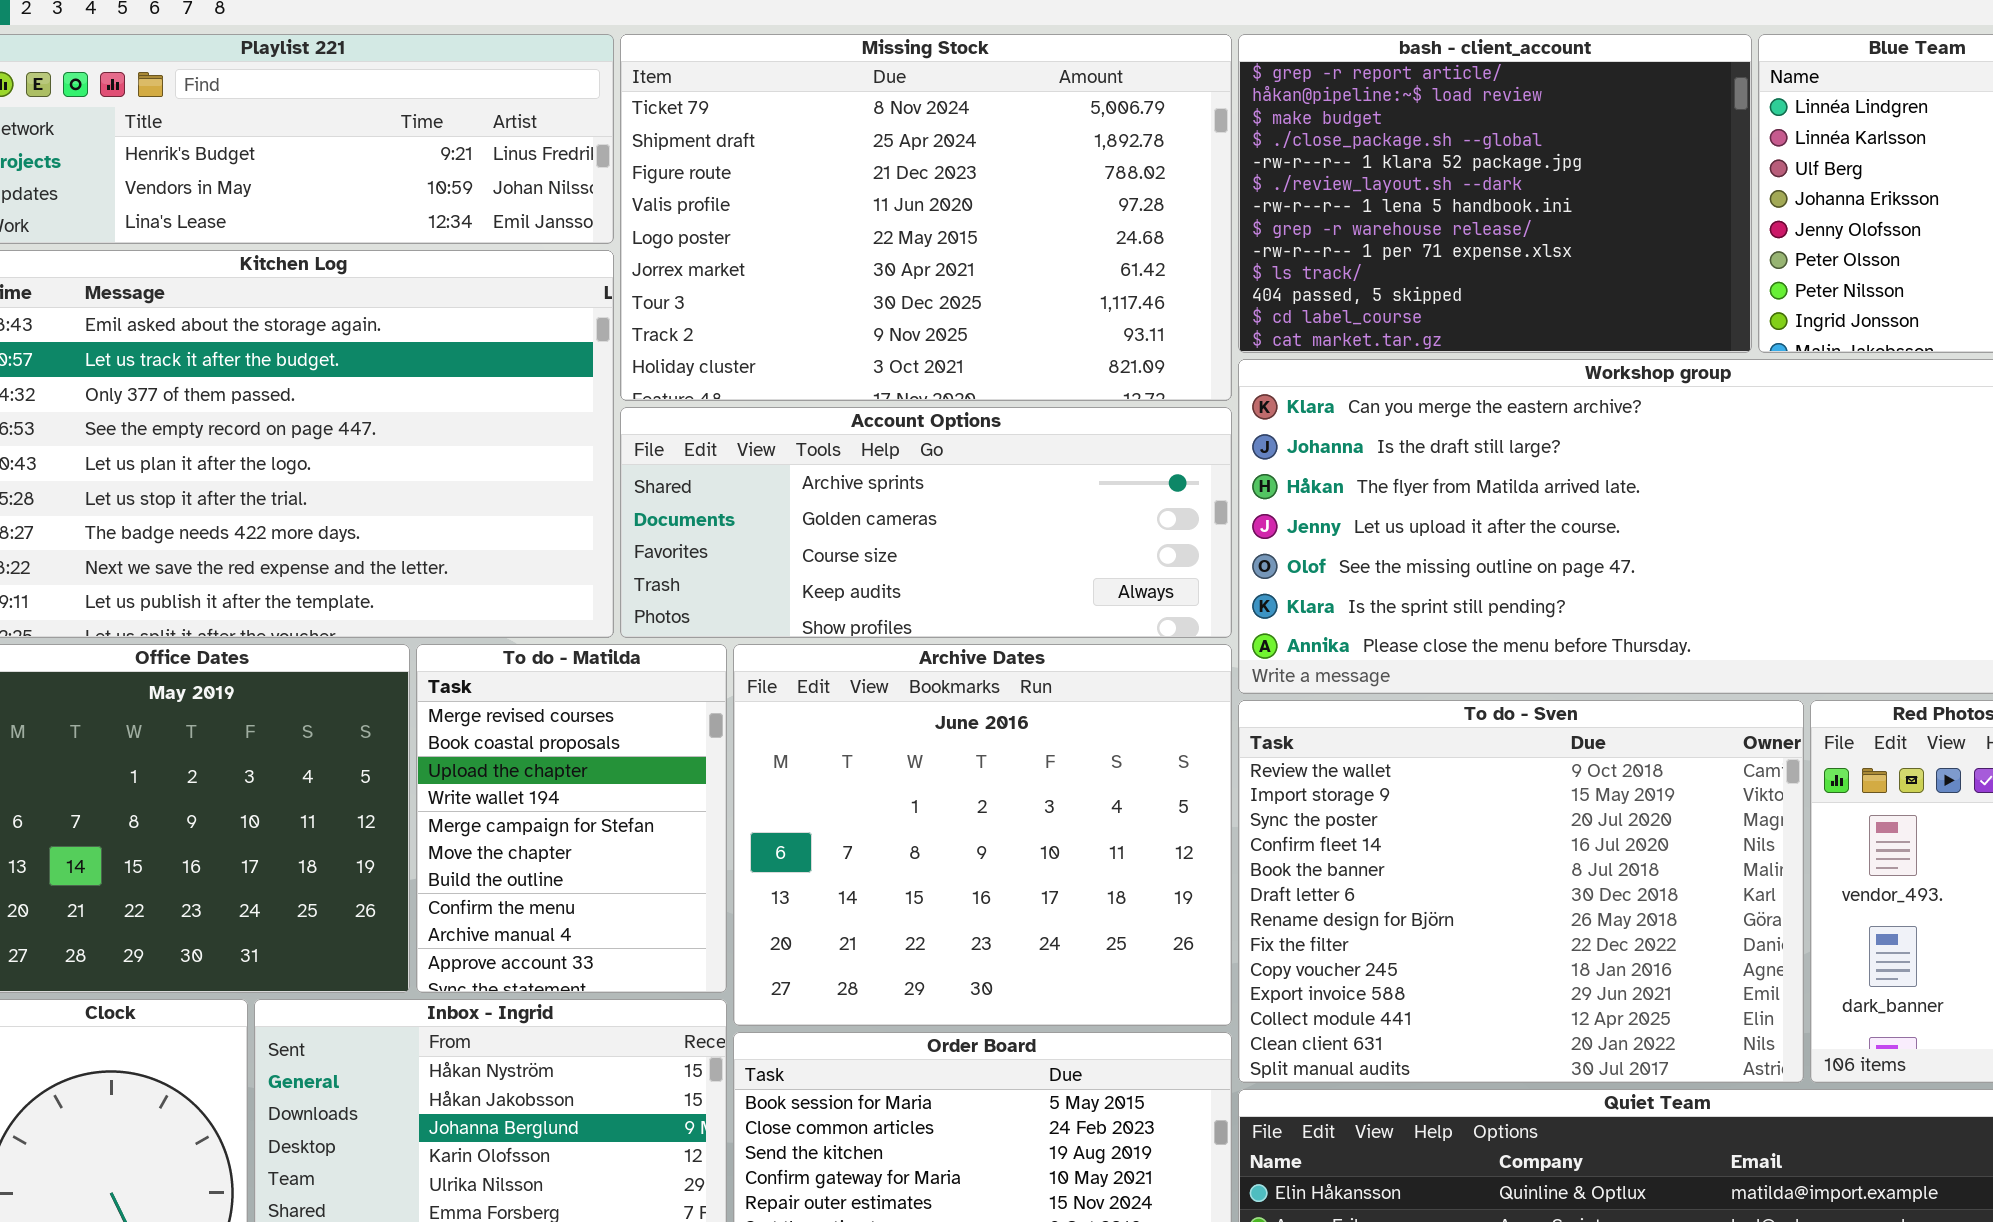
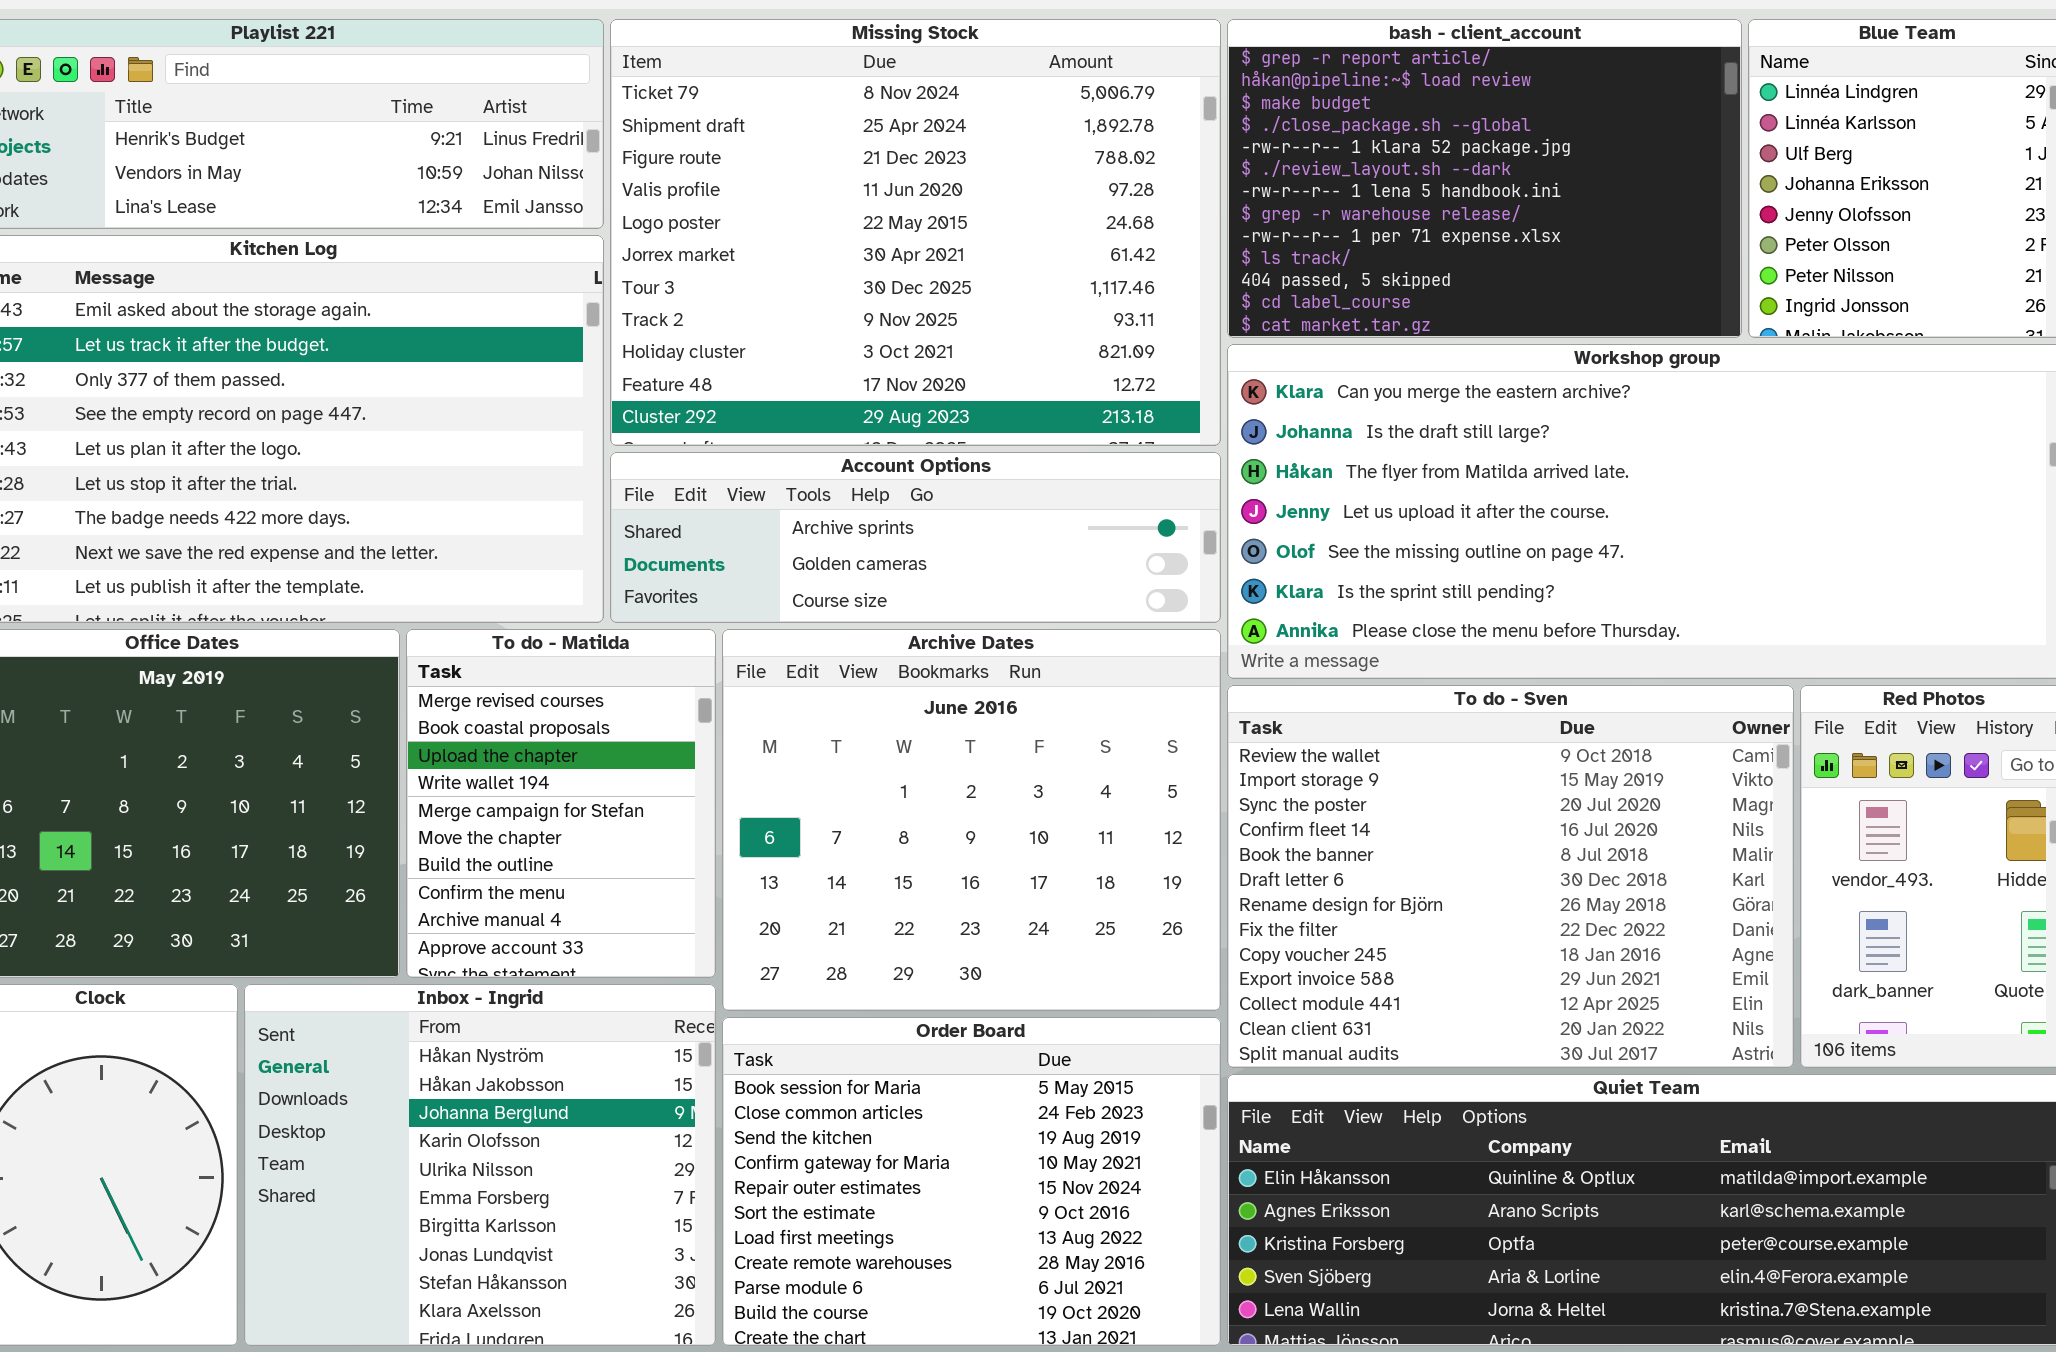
Missing Stock: [620,34,1232,401] -> [610,19,1221,446], resized
Account Options: [620,407,1232,638] -> [610,452,1221,623], resized

